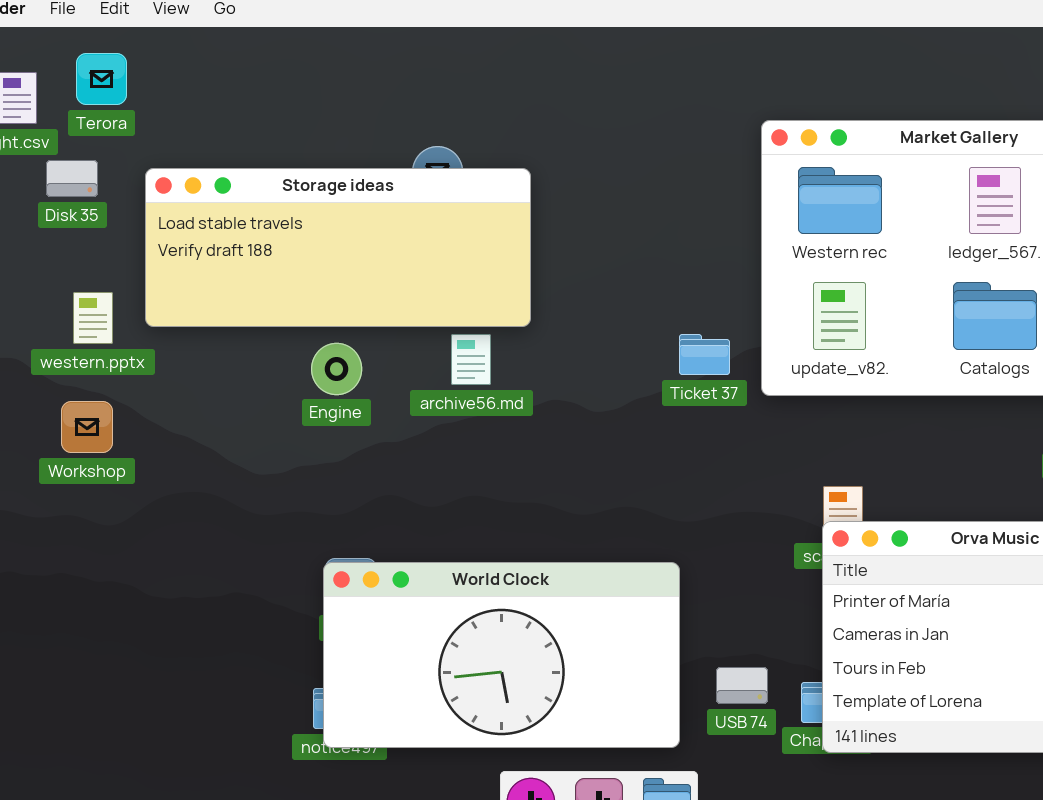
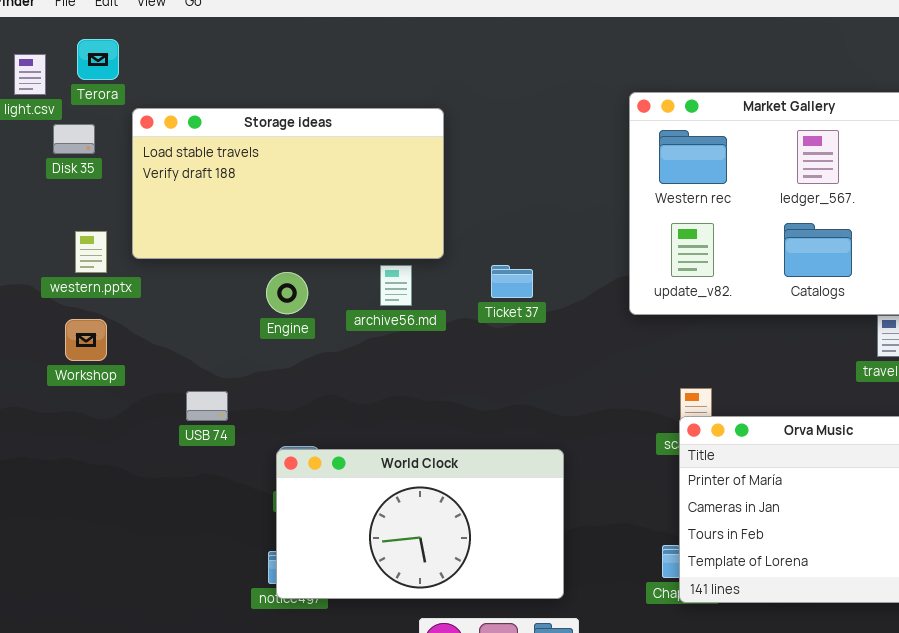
Storage ideas: [145,168,531,327] -> [132,108,444,259], resized
Ticket 37: [679,334,730,375] -> [491,265,533,298], moved
USB 74: [716,667,768,704] -> [186,391,228,421], moved

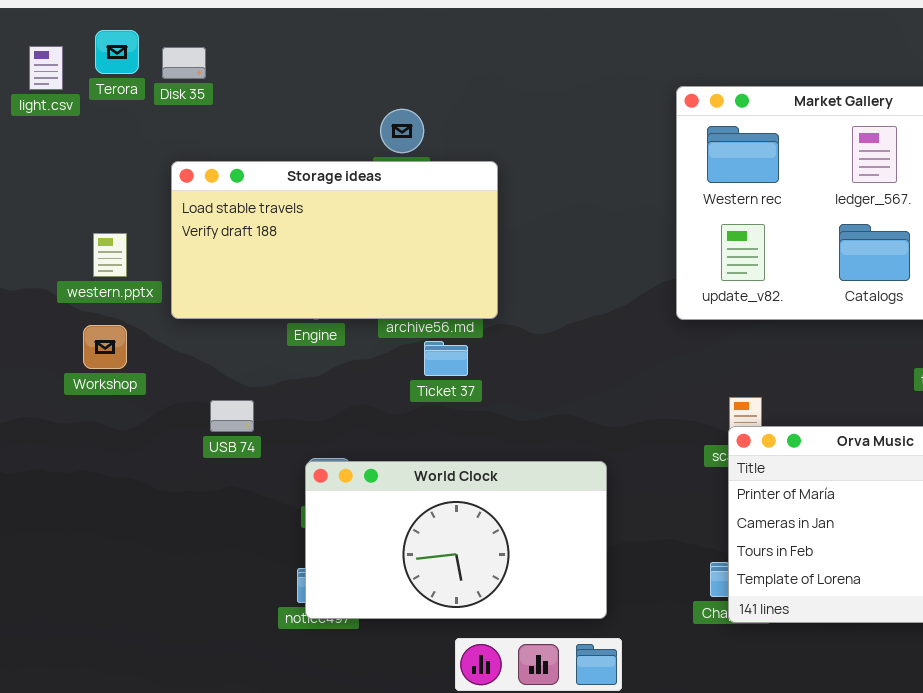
Storage ideas: [132,108,444,259] -> [171,161,498,319], moved
Disk 35: [53,124,95,154] -> [162,47,206,79], moved
Ticket 37: [491,265,533,298] -> [424,341,468,376], moved

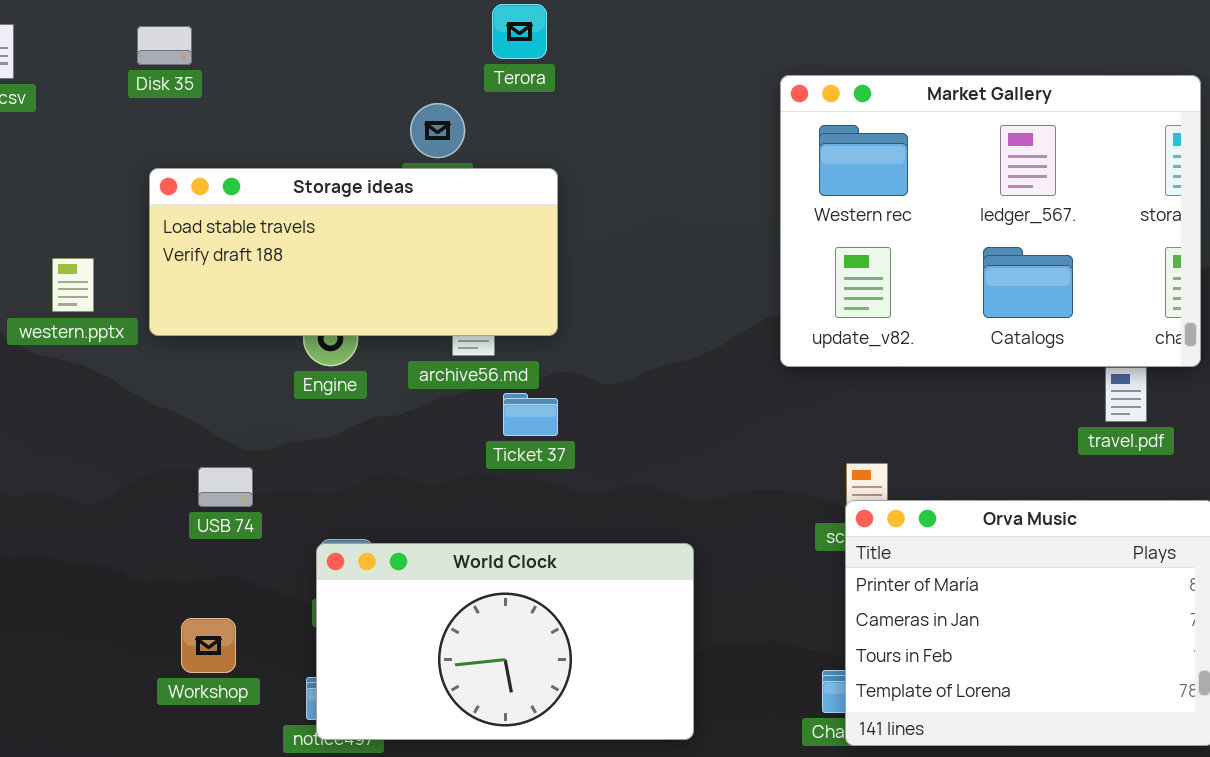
Terora: [95,30,139,74] -> [492,4,547,59], moved
Storage ideas: [171,161,498,319] -> [149,168,558,336], resized
Workshop: [83,325,127,369] -> [181,618,236,673], moved
Ticket 37: [424,341,468,376] -> [503,393,558,436], moved

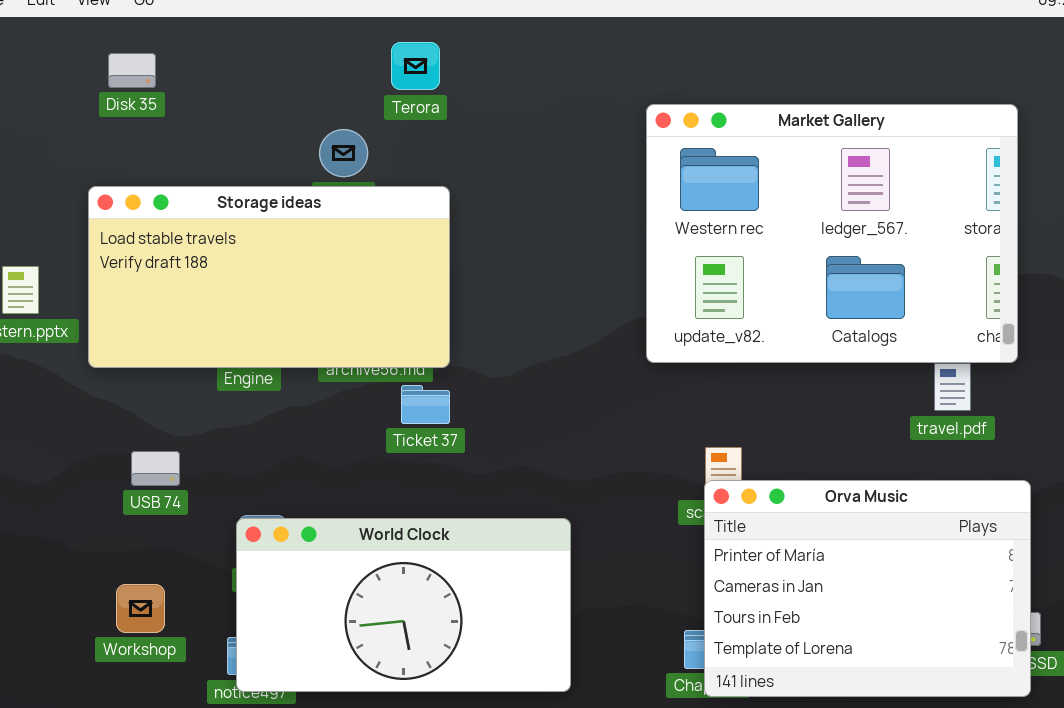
Disk 35: [137,26,192,65] -> [108,53,156,88], moved
Storage ideas: [149,168,558,336] -> [88,186,450,368], resized

